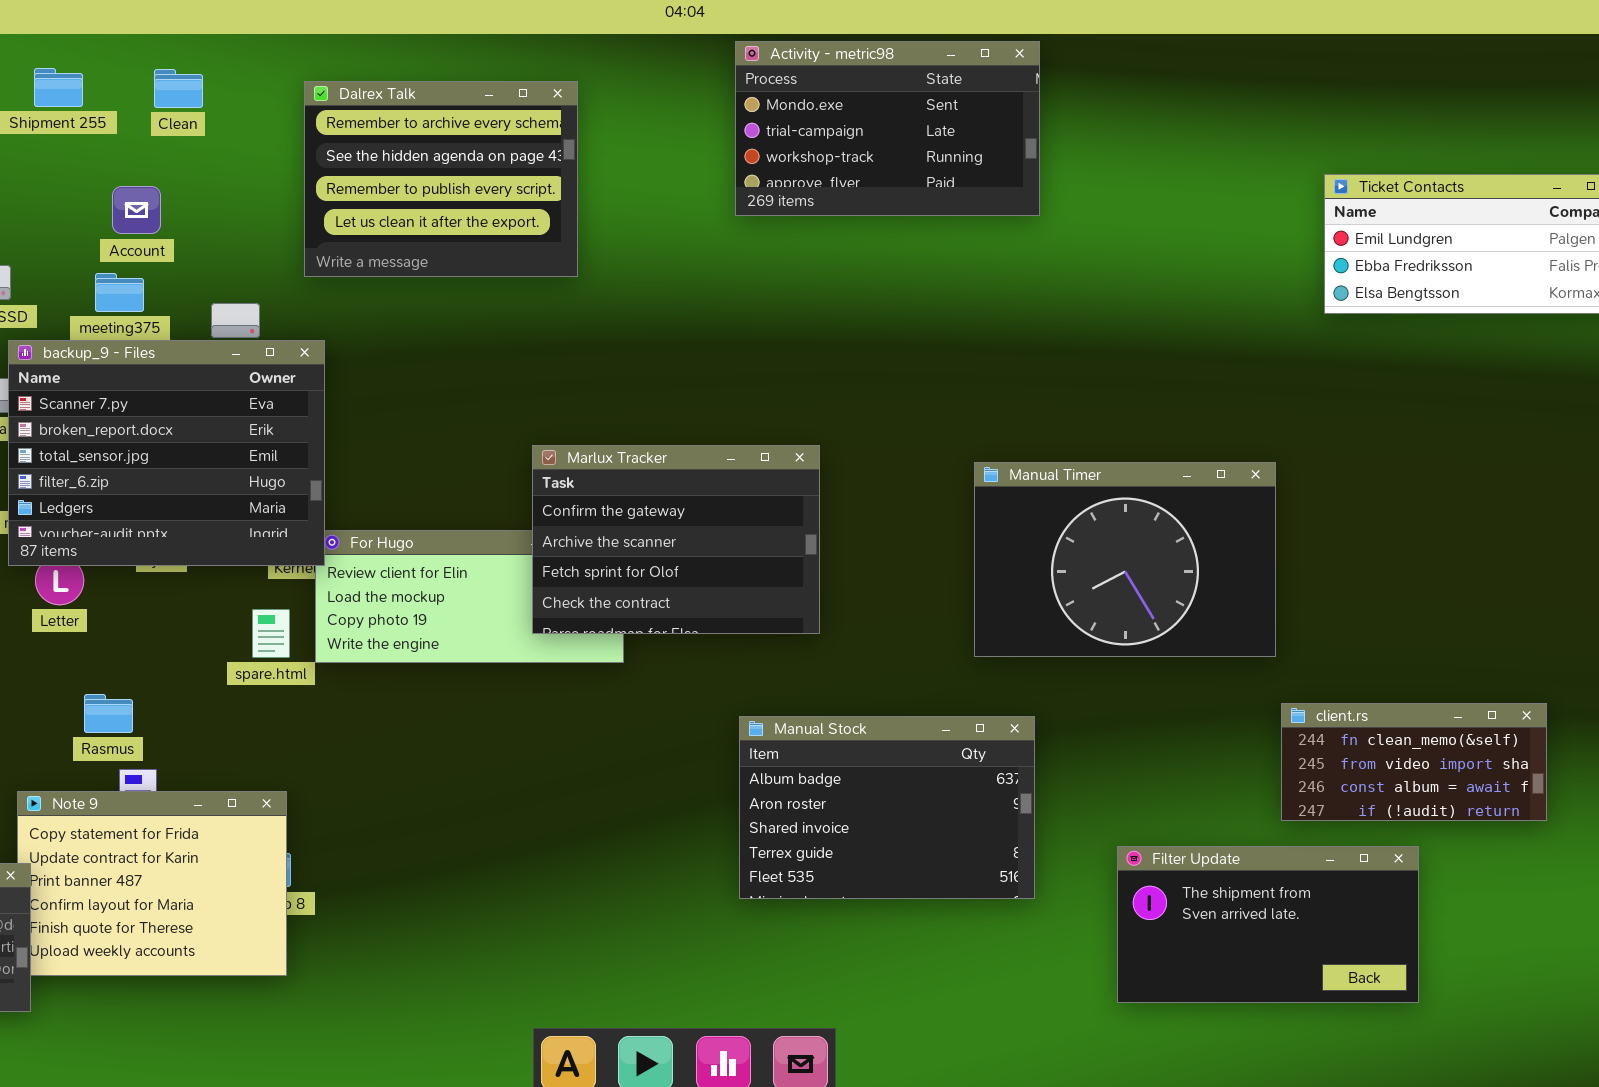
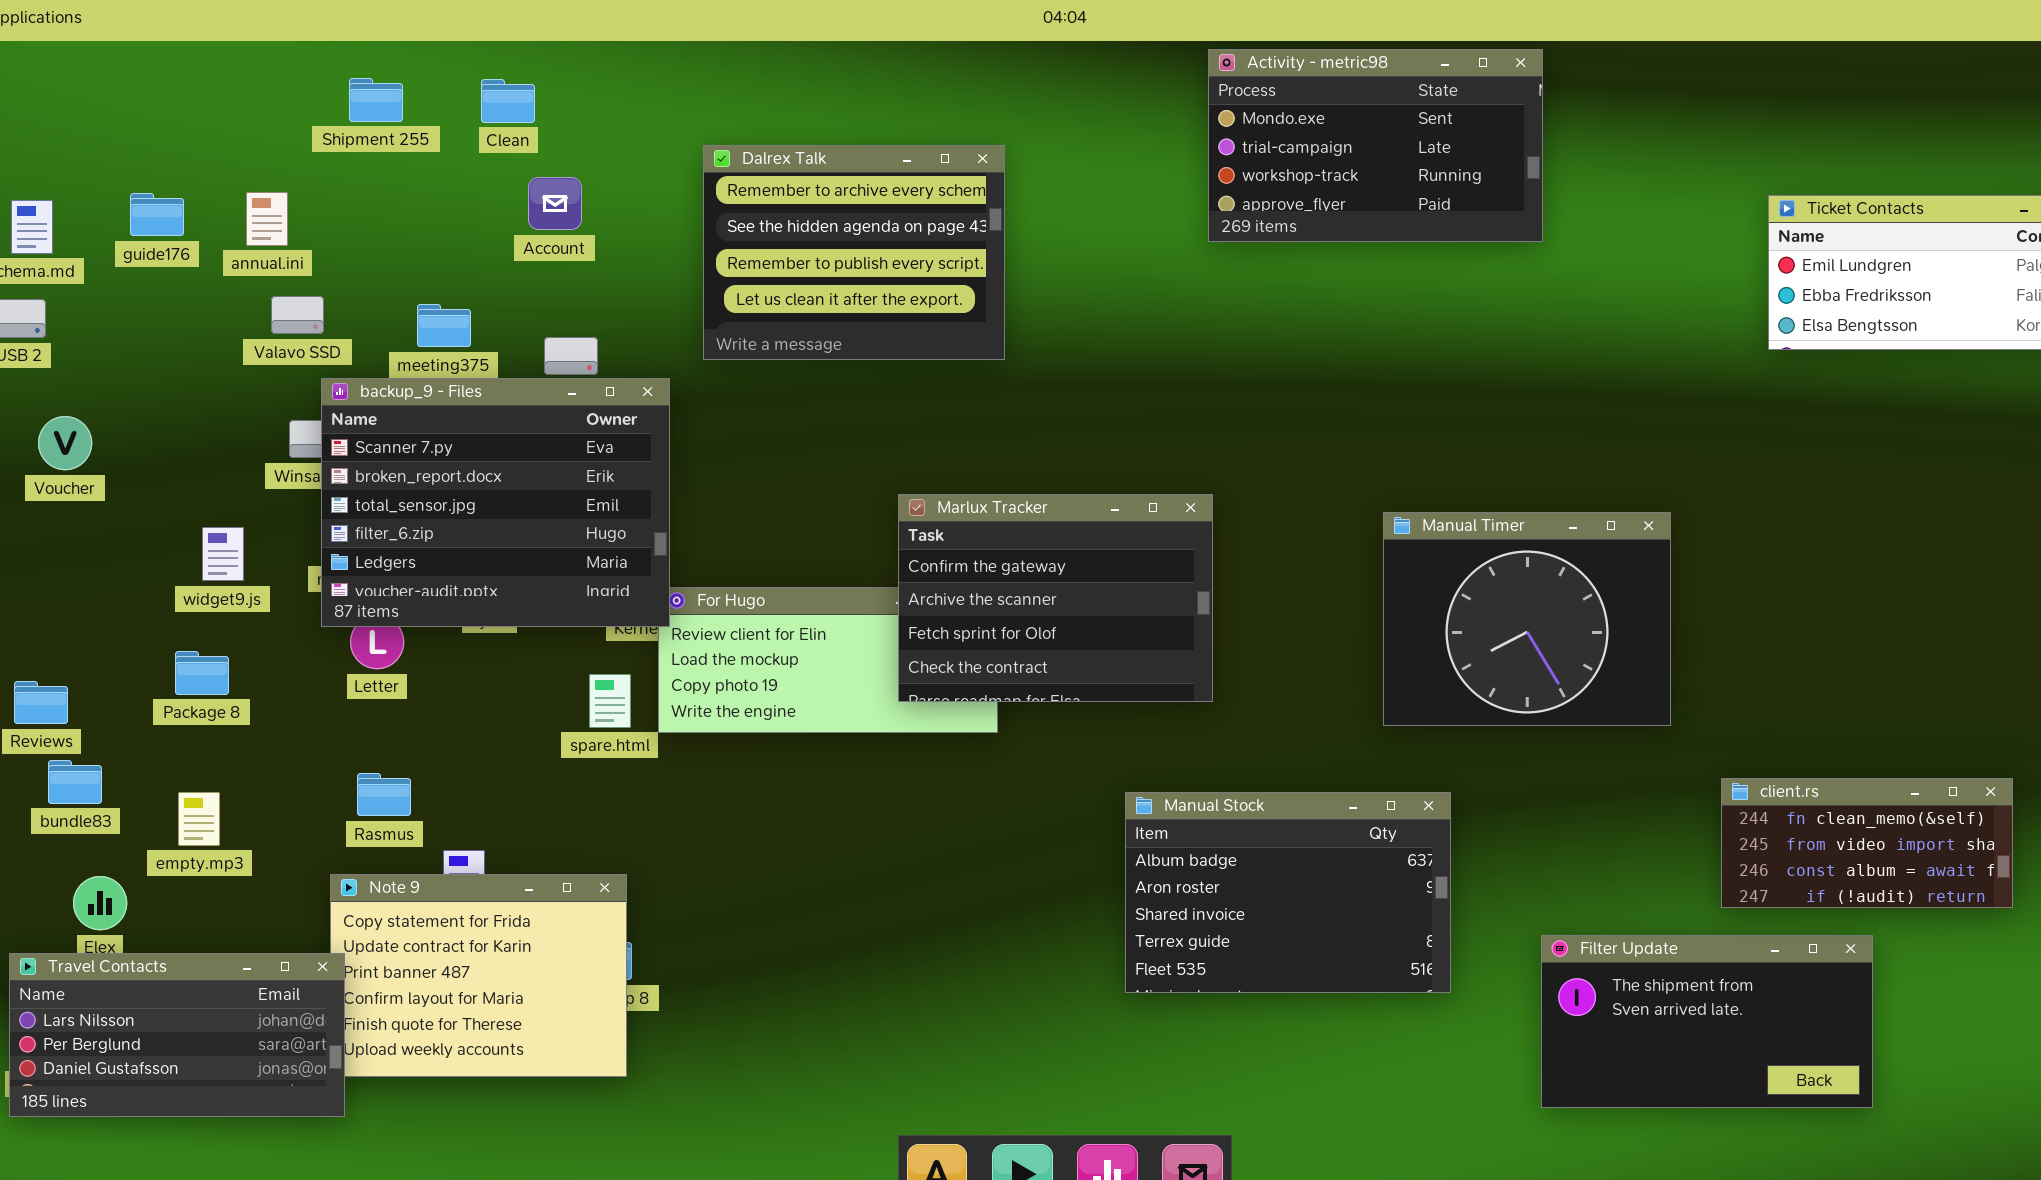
Activity - metric98: [735,41,1040,216] -> [1208,49,1543,242], moved
Dalrex Talk: [304,81,578,277] -> [703,145,1005,360], moved
Account: [112,186,161,234] -> [528,177,582,230], moved
Manual Timer: [974,462,1276,657] -> [1383,512,1671,726], resized
Rasmus: [84,694,133,733] -> [357,773,411,816], moved

